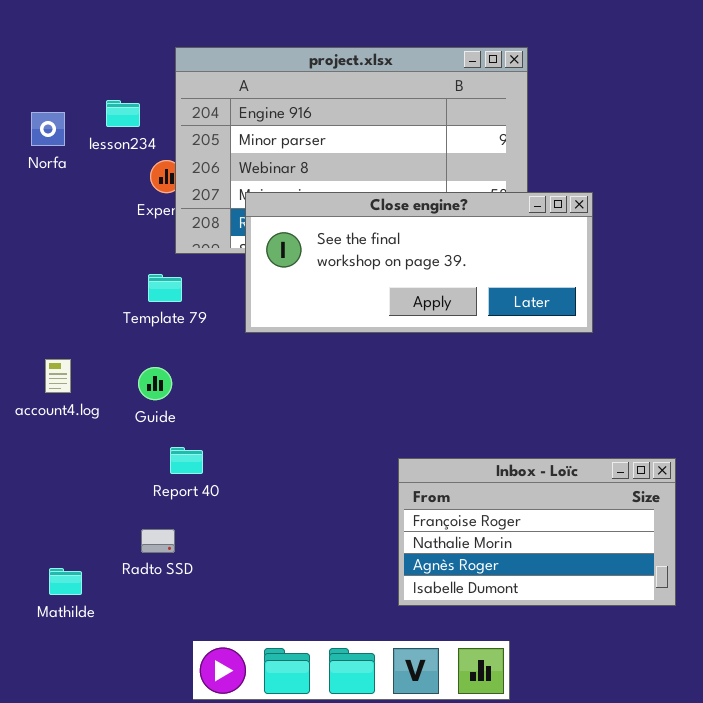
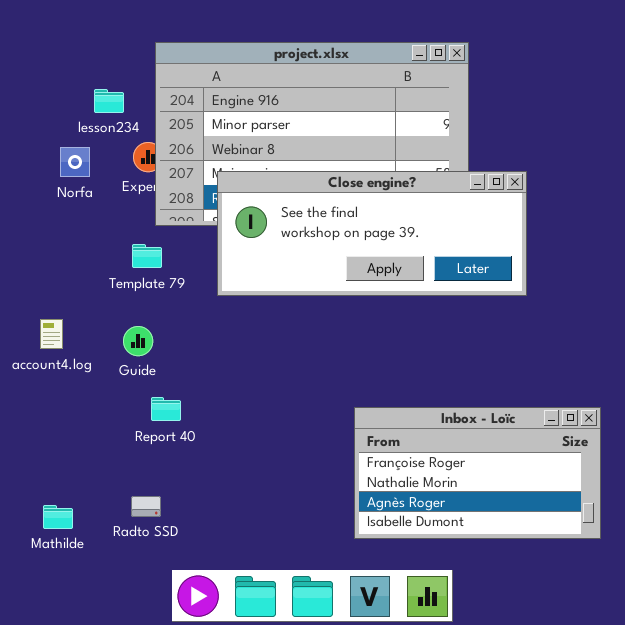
Norfa: [31,112,65,146] -> [60,147,90,177], moved
Radto SSD: [141,529,175,553] -> [131,496,161,517], moved

